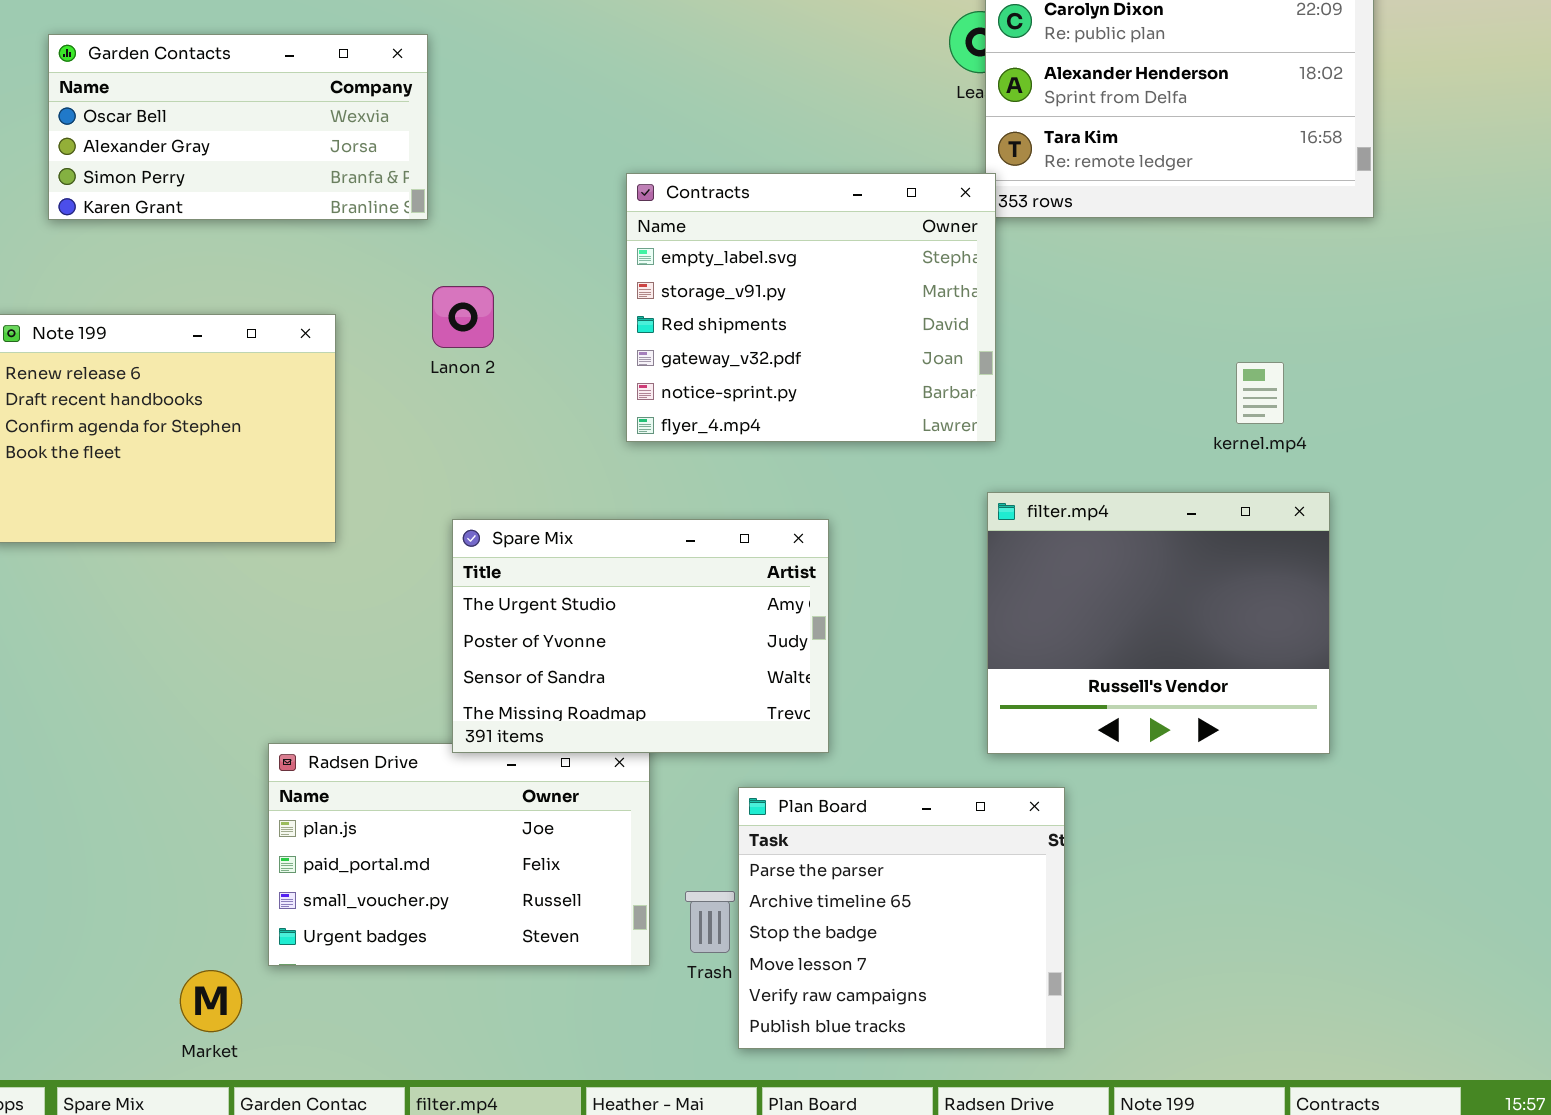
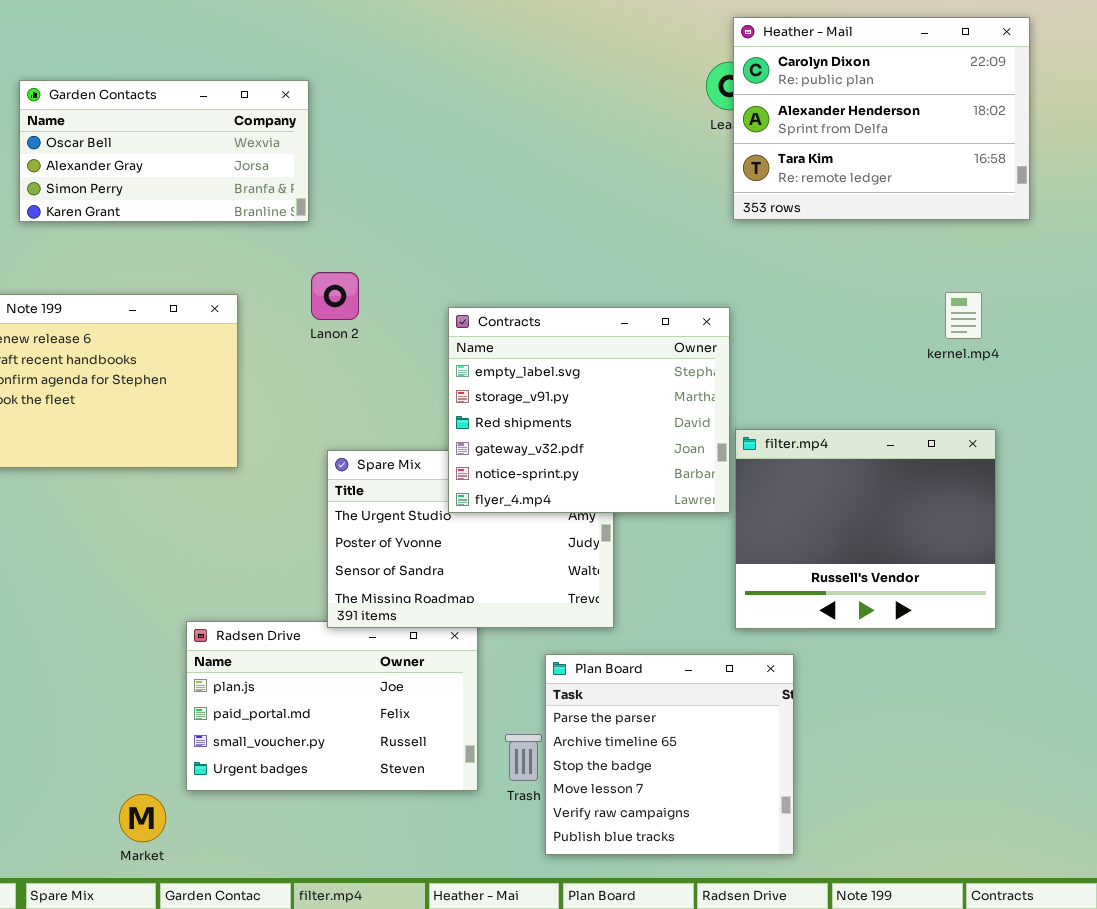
Contracts: [626,173,996,442] -> [448,307,730,513], moved
kernel.mp4: [1236,362,1284,424] -> [945,292,982,339], moved

